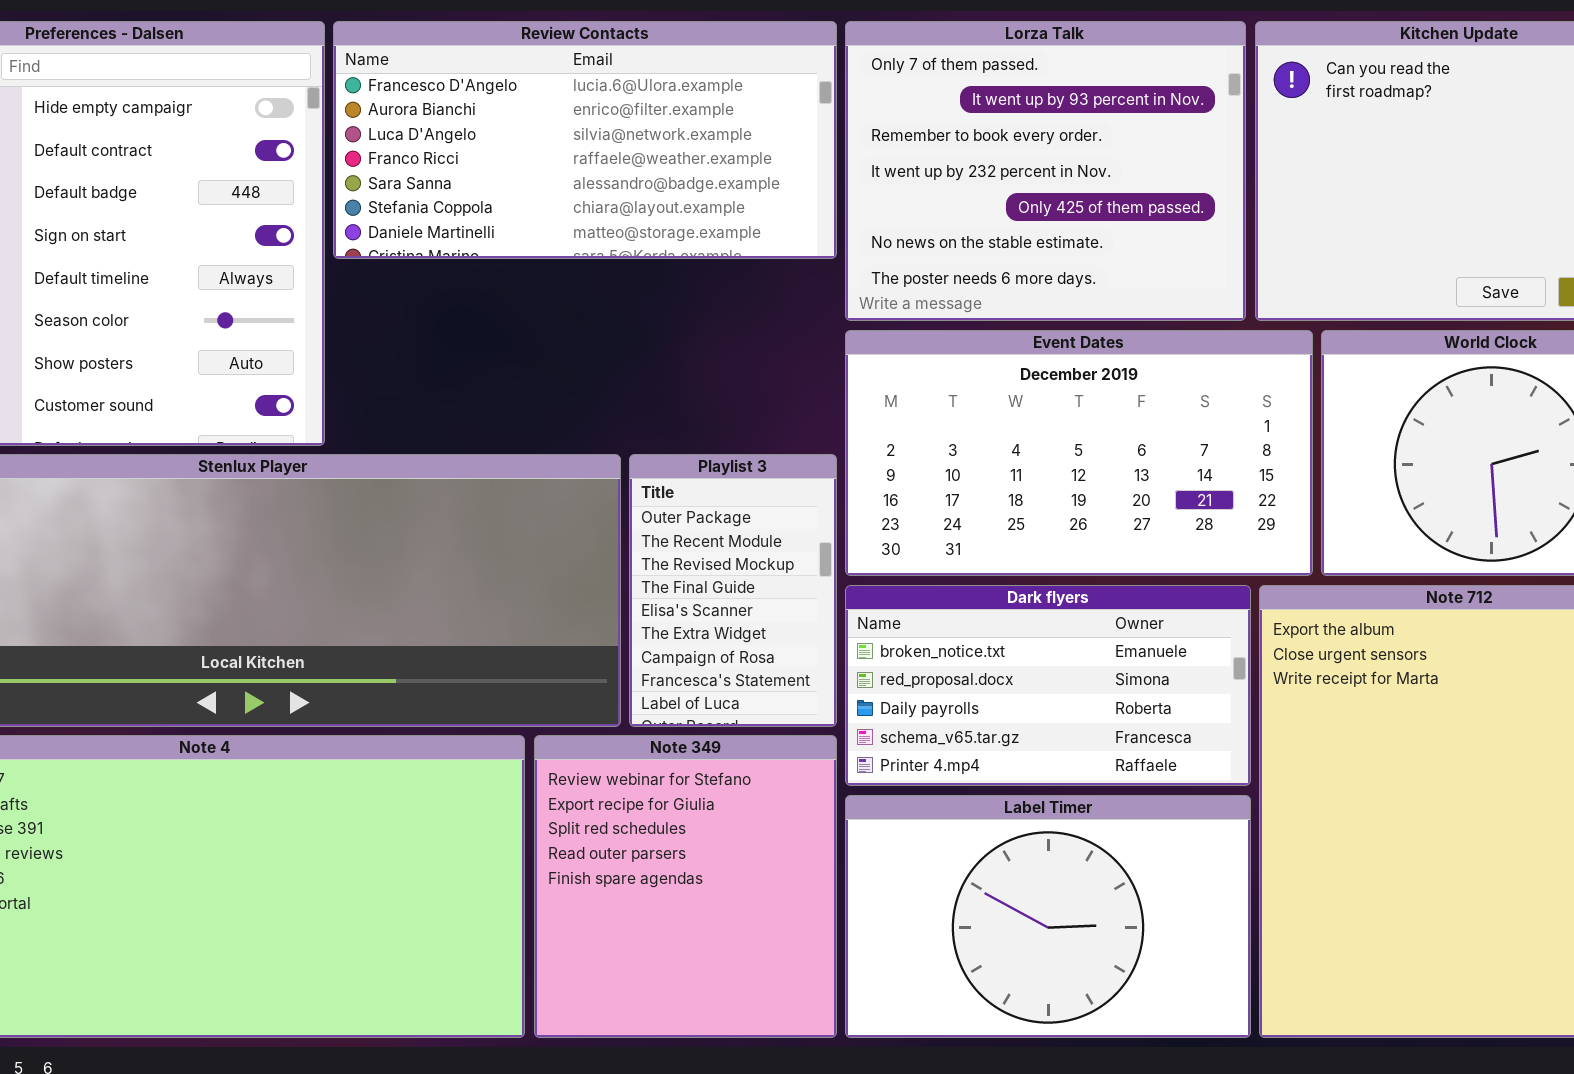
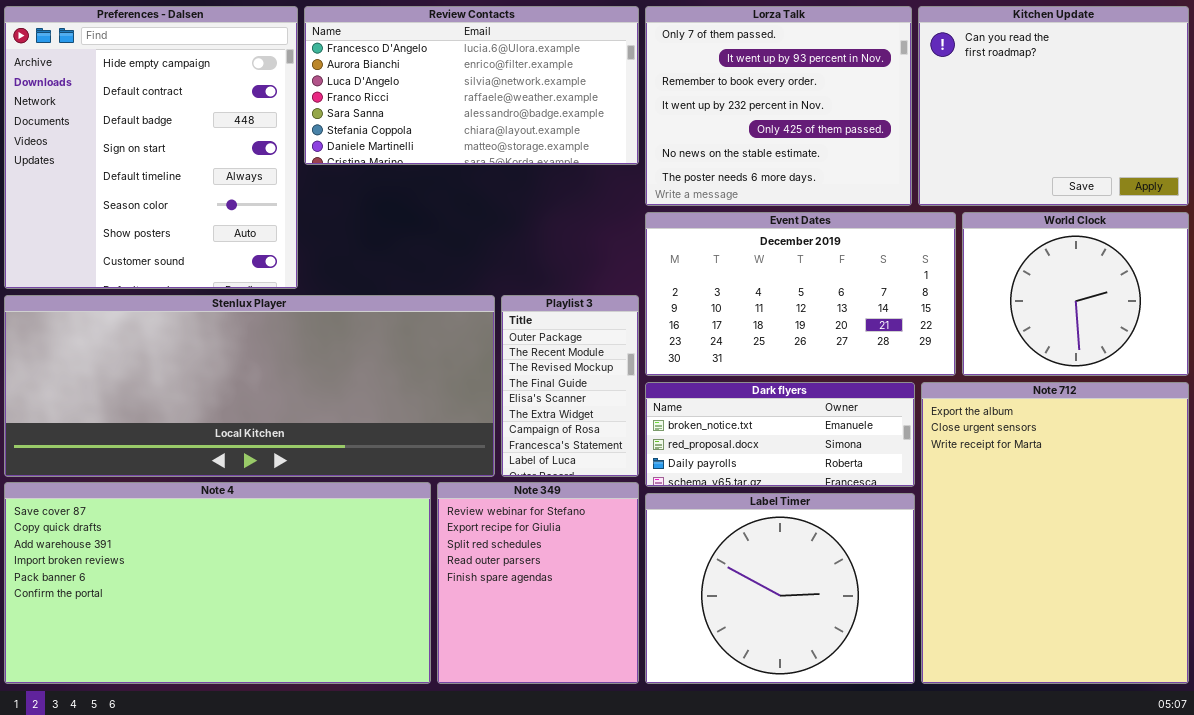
Dark flyers: [845,585,1251,786] -> [645,382,915,487], resized
Label Timer: [845,795,1251,1038] -> [645,493,915,684], resized

